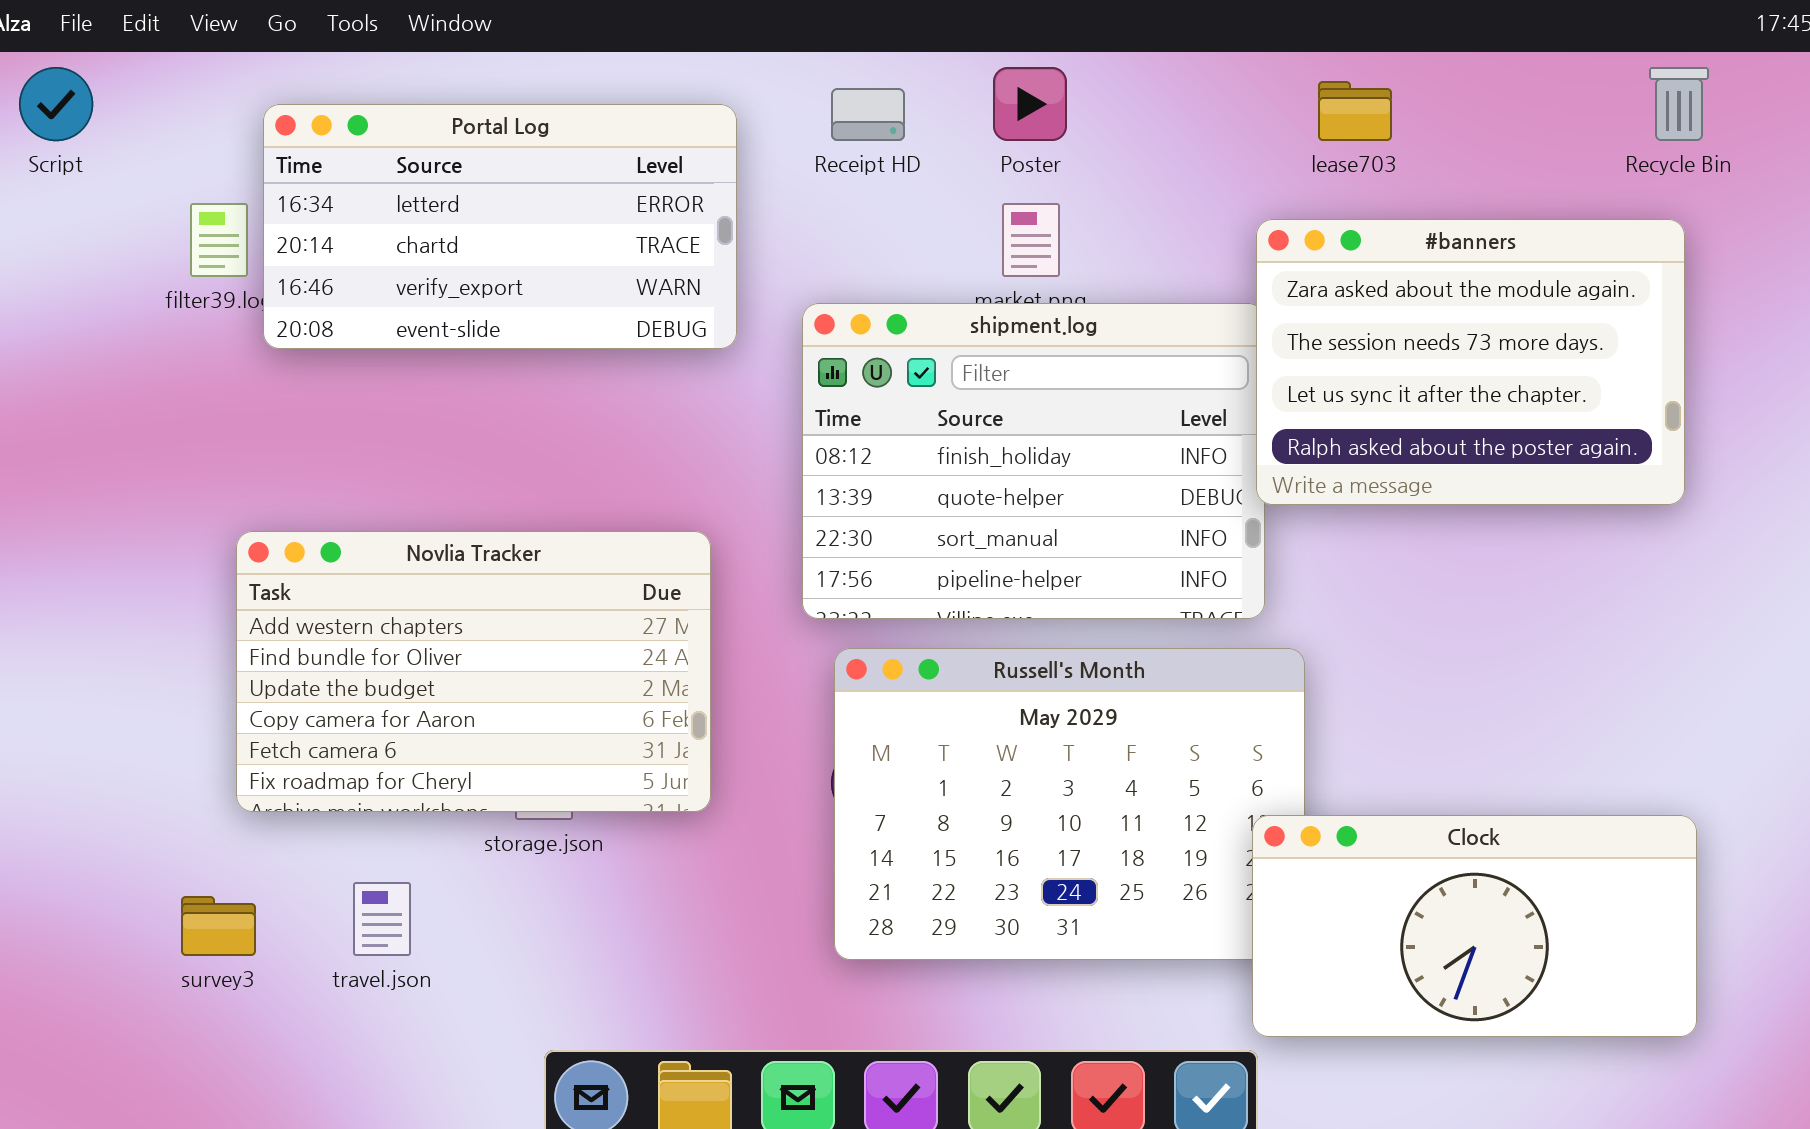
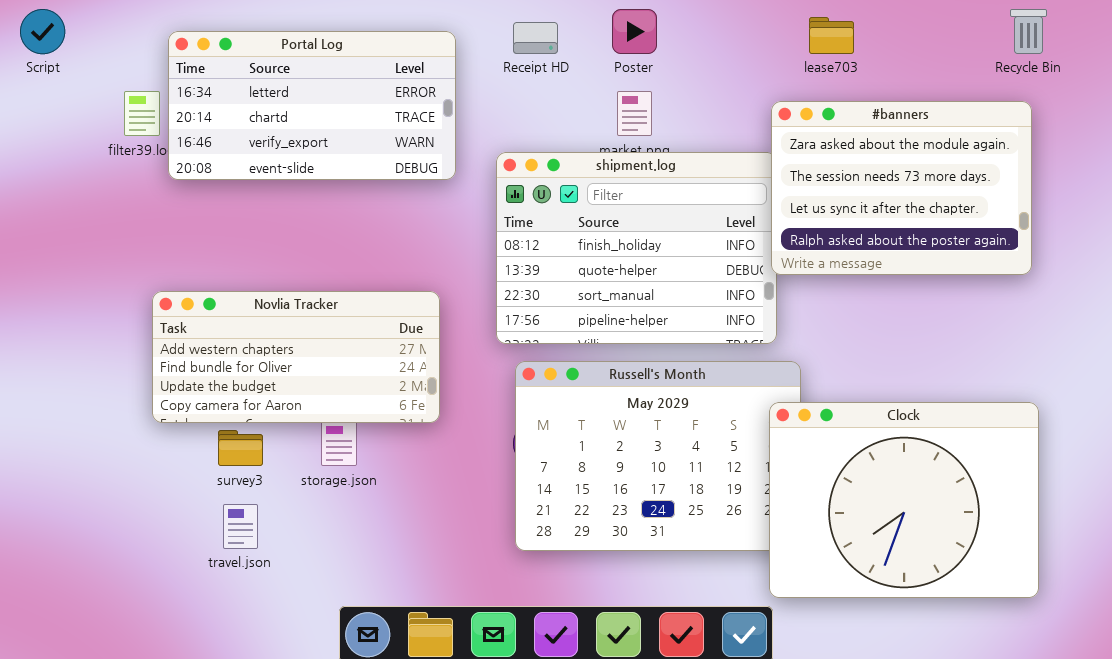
Novlia Tracker: [236,531,711,812] -> [152,291,440,423], resized
Clock: [1252,815,1697,1037] -> [769,402,1039,598], resized
survey3: [181,896,256,956] -> [218,430,263,466], moved

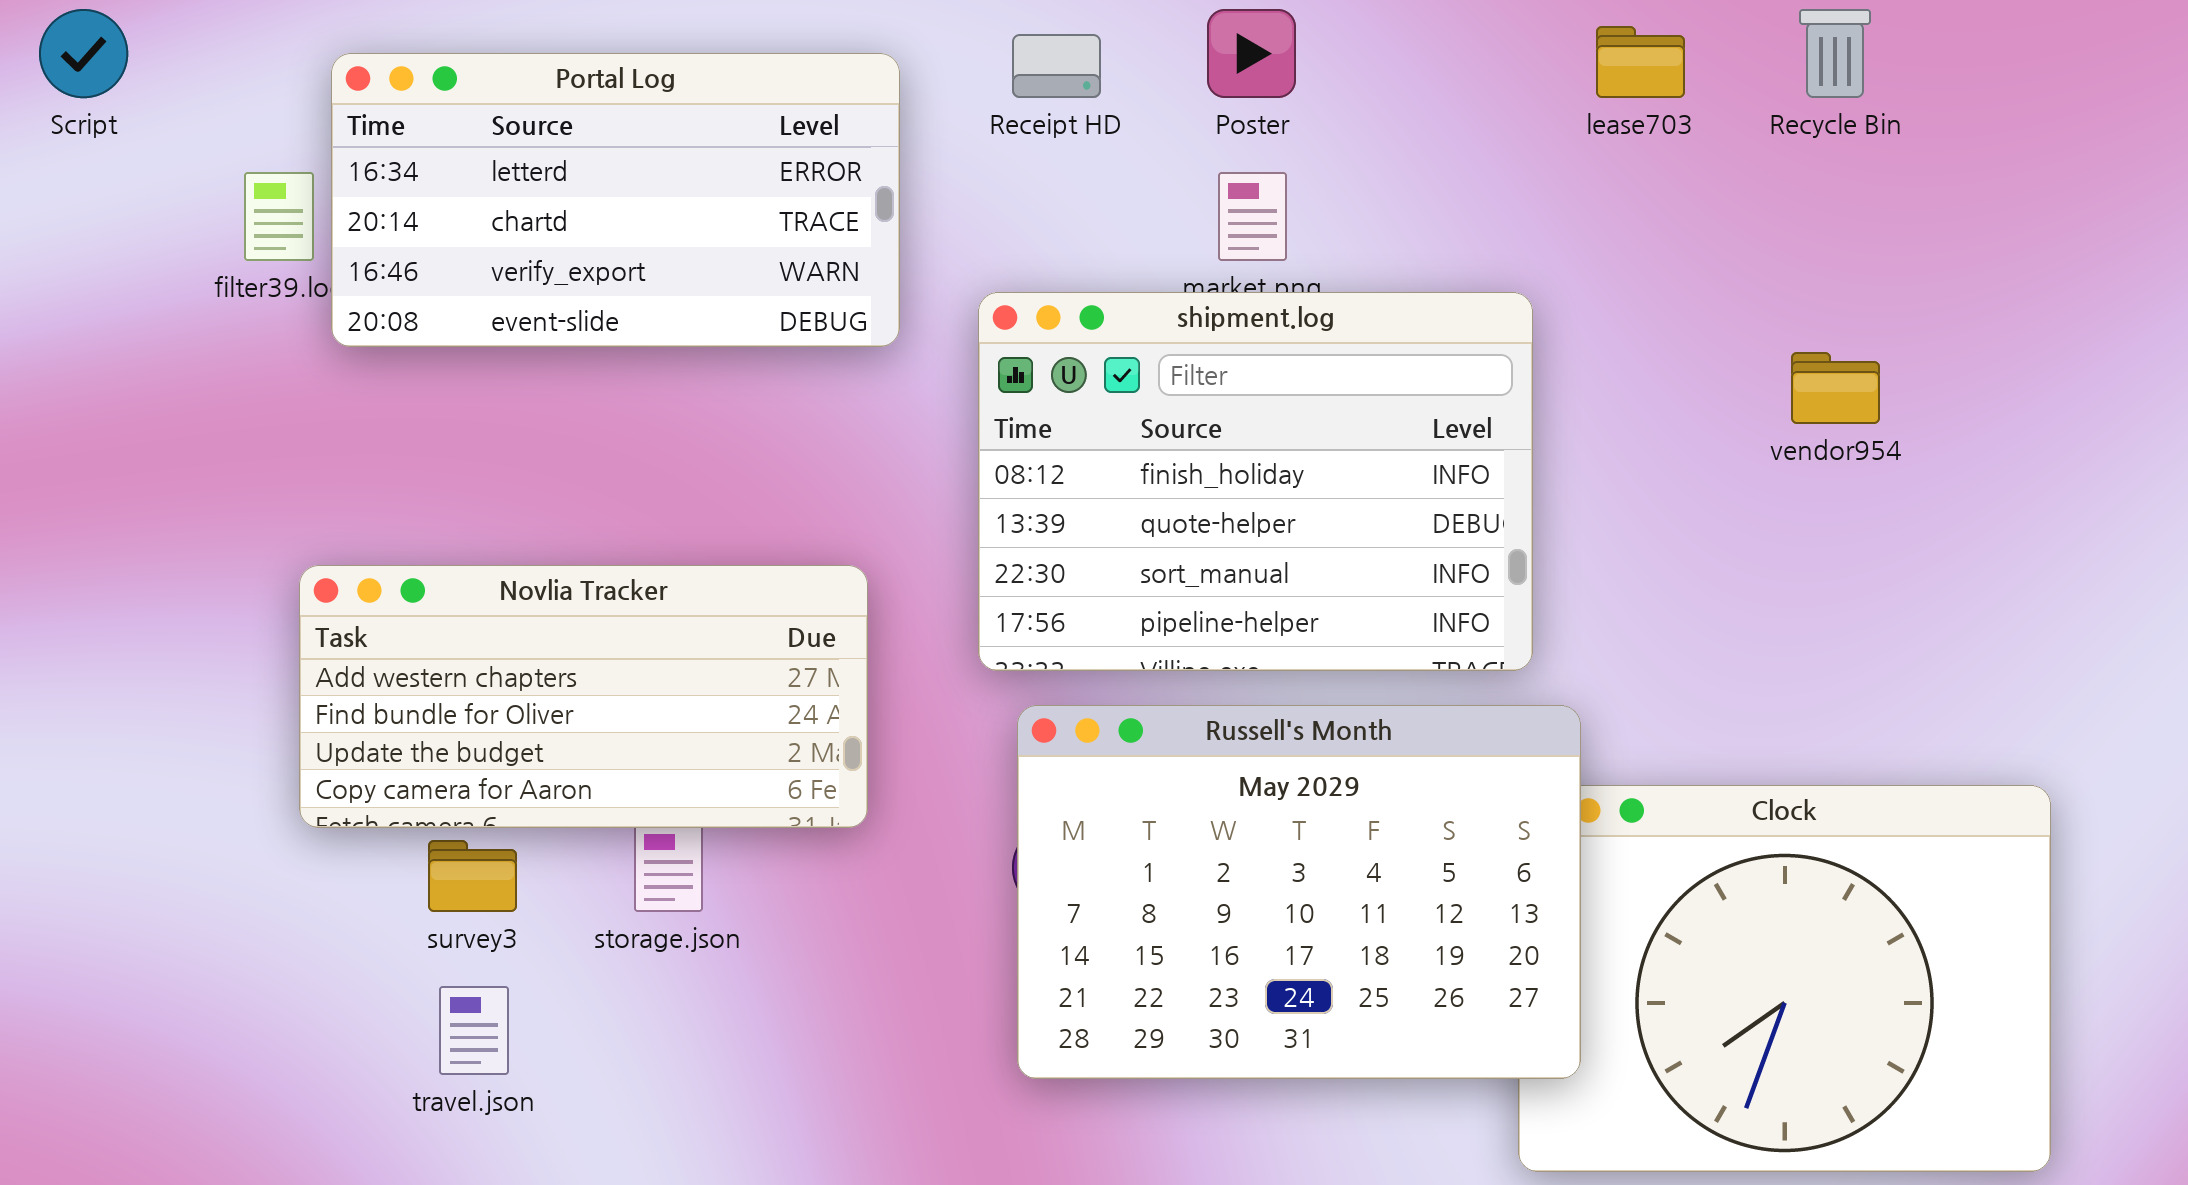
Recycle Bin: [1010,9,1047,54] -> [1799,9,1871,98], moved
#banners: [771,101,1032,275] -> none, closed
Russell's Month: [515,361,801,551] -> [1017,705,1581,1079], raised

